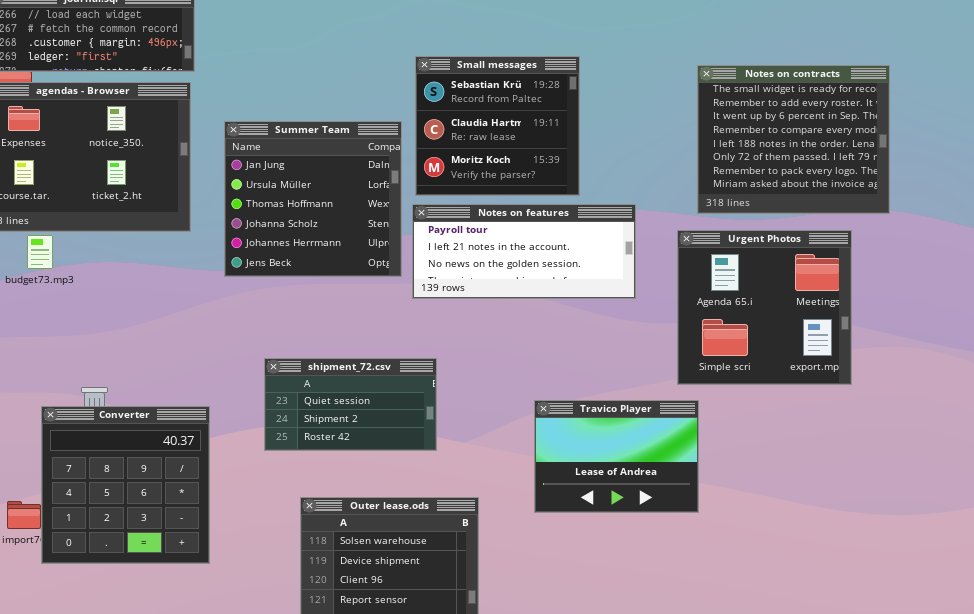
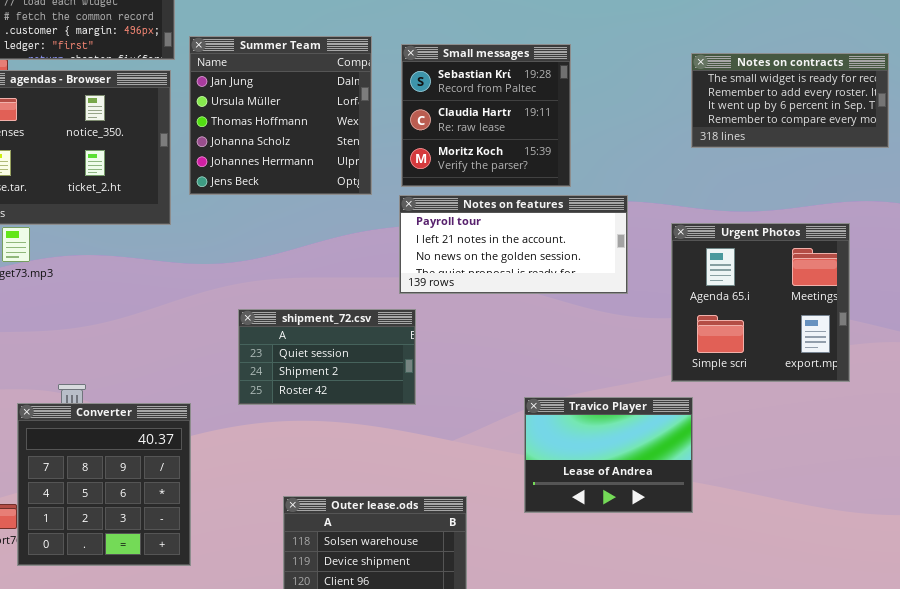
Notes on contracts: [697,65,890,214] -> [691,53,889,148], resized
Summer Team: [224,121,402,277] -> [189,36,372,195], moved
shipment_72.csv: [264,358,437,451] -> [238,309,416,405], moved

